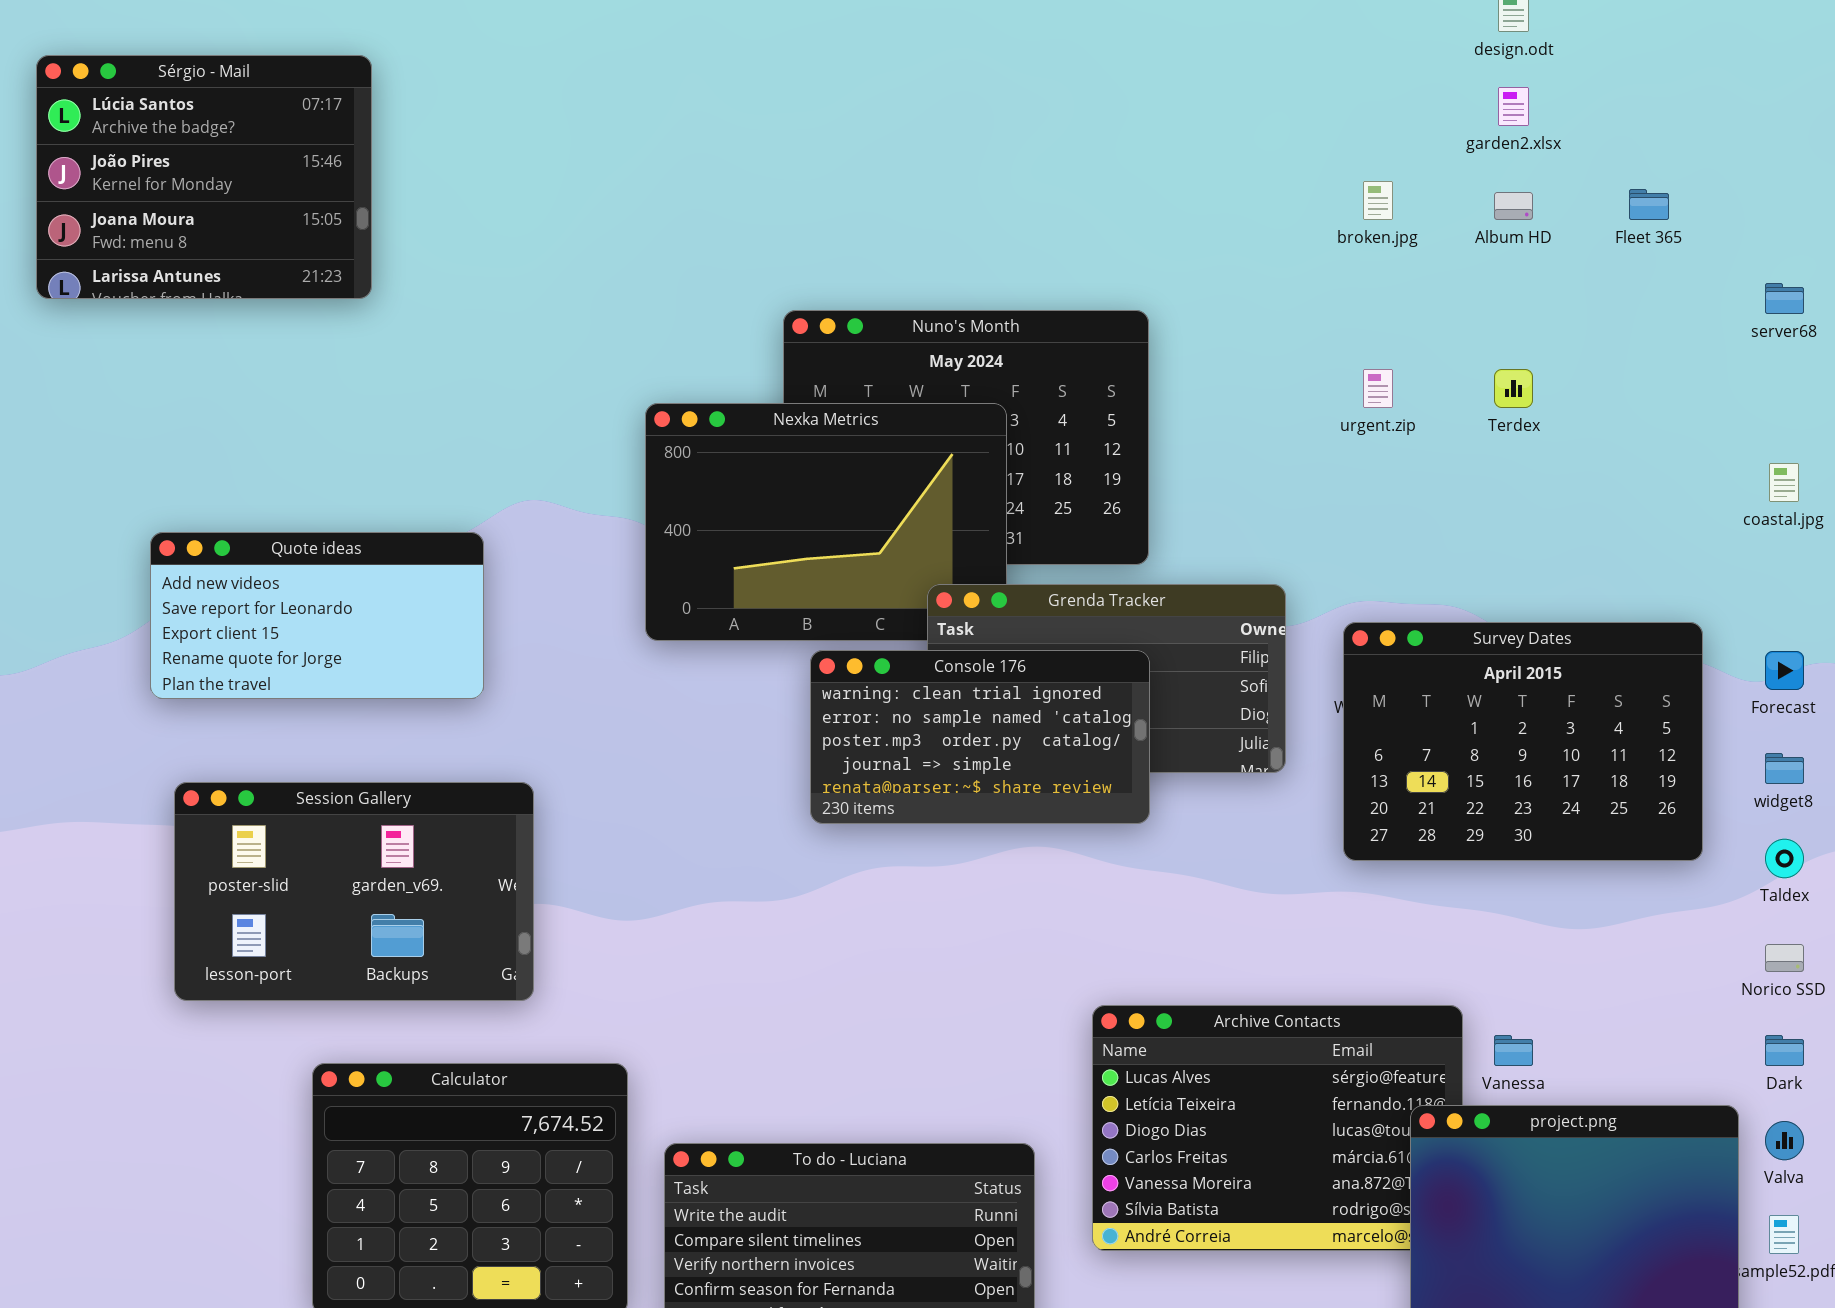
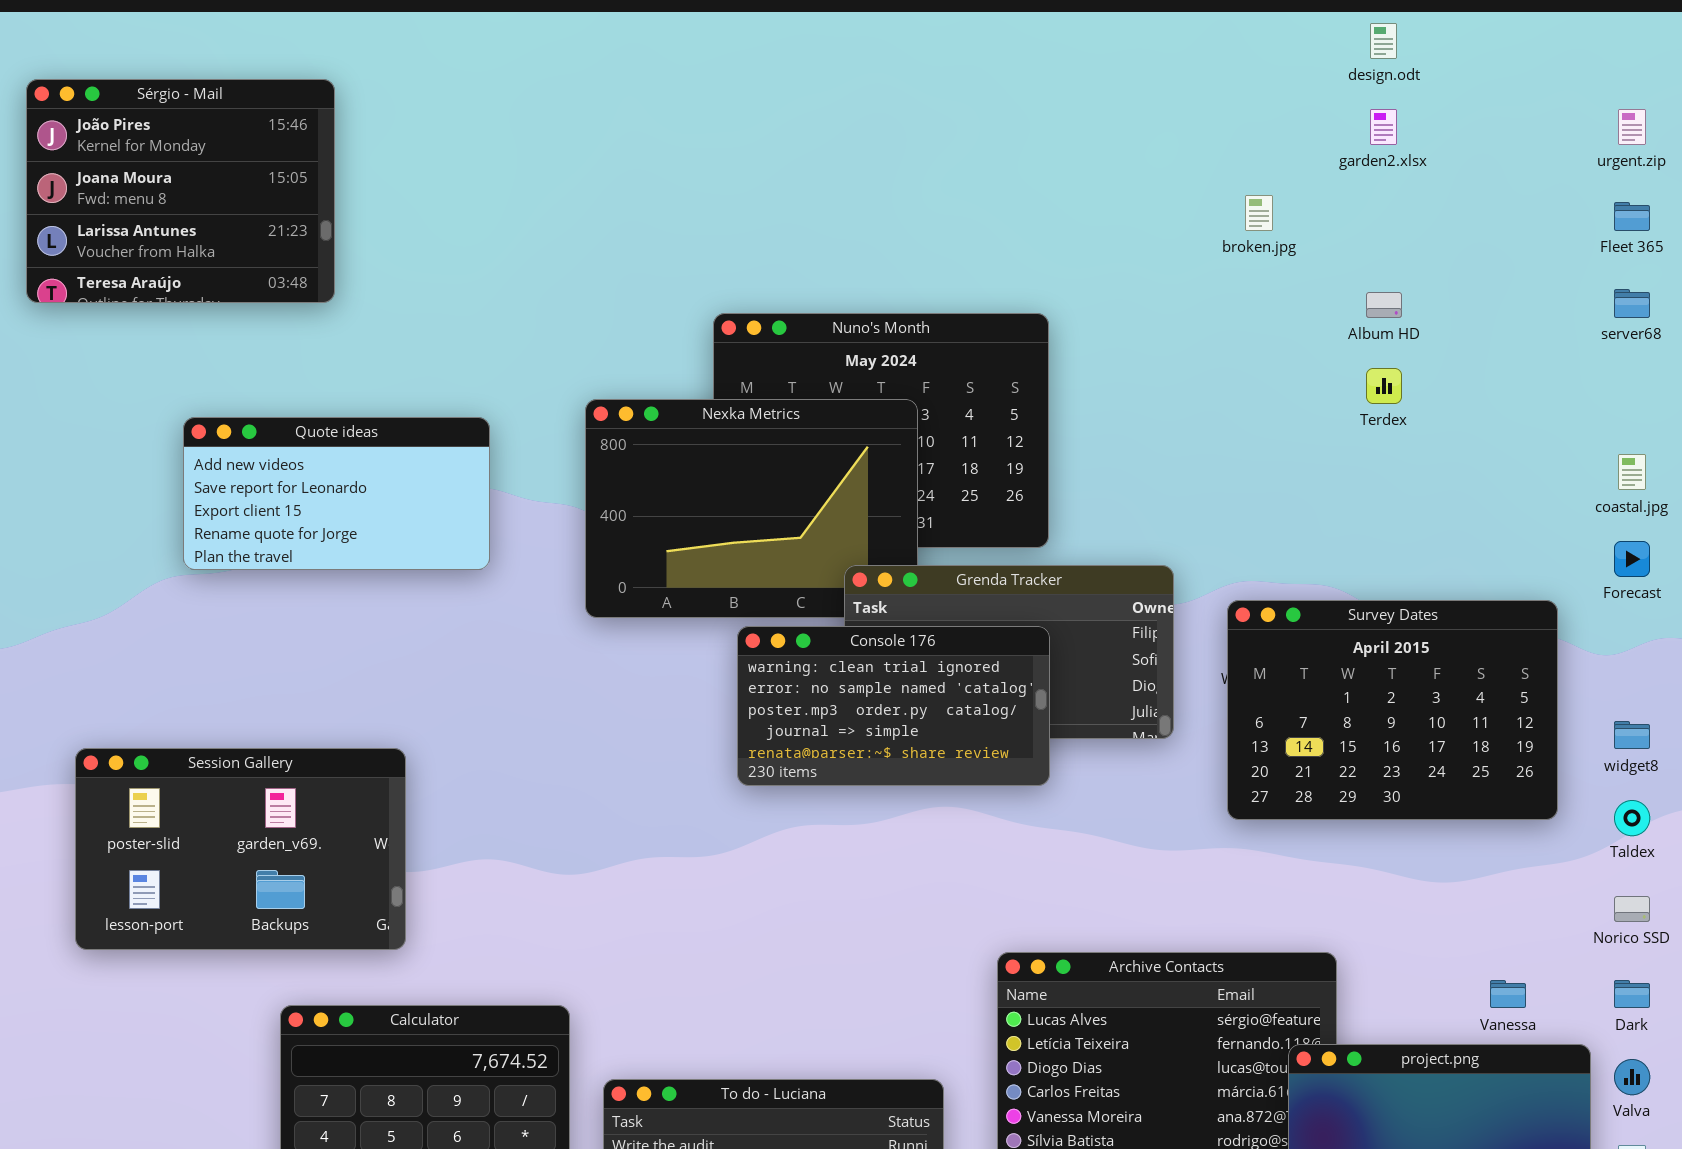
Sérgio - Mail: [36,55,372,299] -> [26,79,335,303], scrolled down 1 row
Fleet 365: [1629,189,1669,220] -> [1614,202,1650,231], moved
Album HD: [1494,192,1533,220] -> [1366,292,1402,318], moved
urgent.zip: [1363,369,1393,408] -> [1618,109,1646,145], moved
Quote ideas: [150,532,484,699] -> [183,417,490,570], moved
Forecast: [1765,651,1804,690] -> [1614,541,1650,577], moved
Session Gallery: [174,782,534,1001] -> [75,748,406,950], moved
Vanessa: [1494,1035,1533,1066] -> [1490,980,1526,1008], moved

